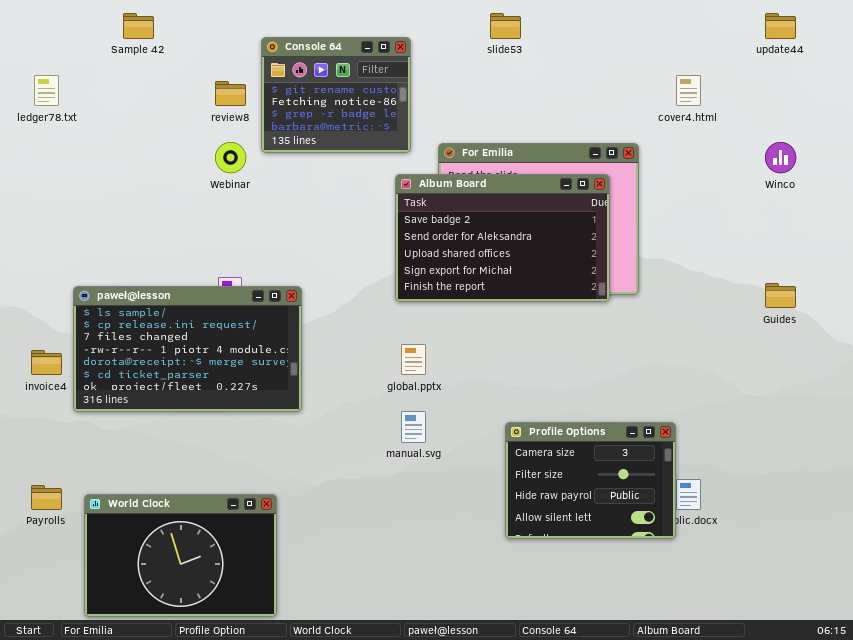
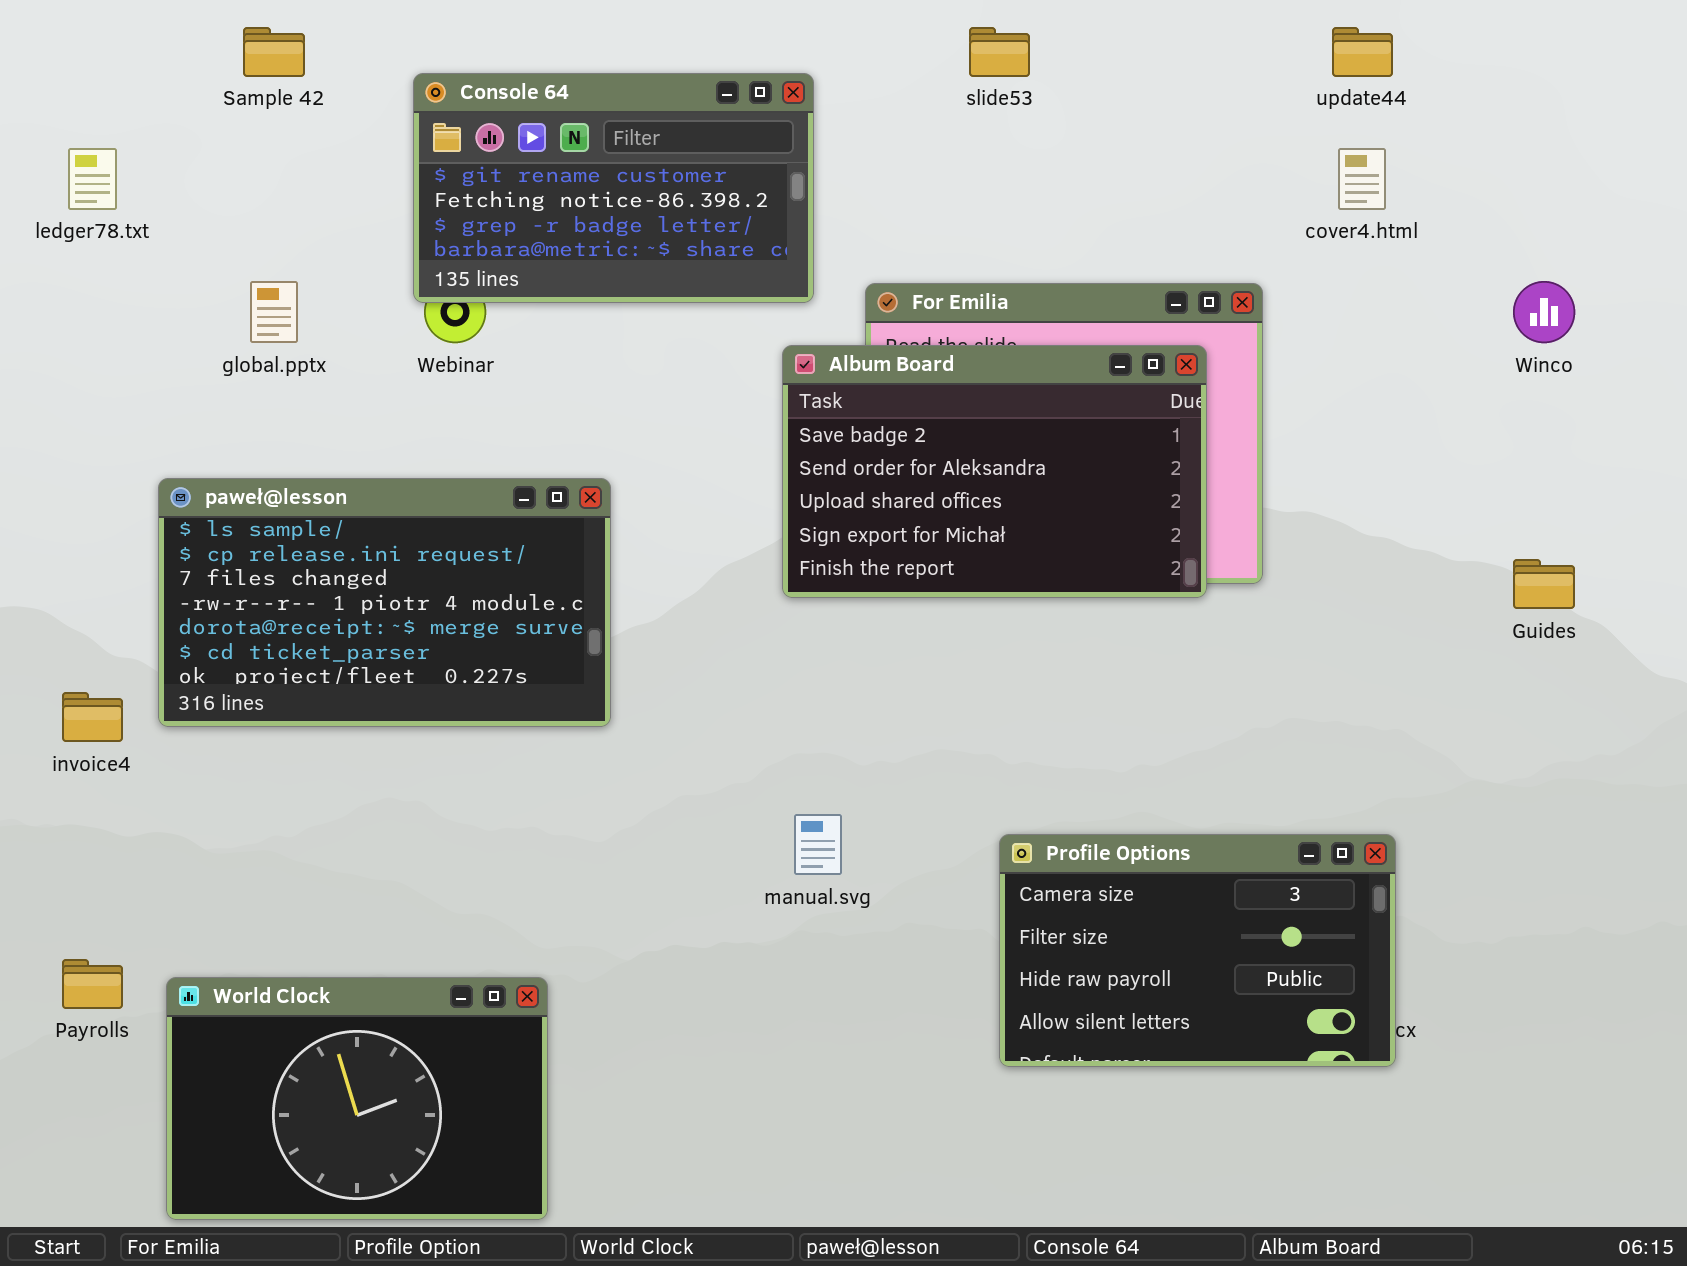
update44: [765,13,796,39] -> [1332,27,1393,77], moved
Console 64: [261,37,411,153] -> [413,73,814,303], resized
paweł@lesson: [73,286,302,412] -> [158,478,611,727], moved
global.pptx: [401,344,426,375] -> [250,281,298,343], moved
Profile Options: [505,422,676,539] -> [999,834,1396,1067], resized

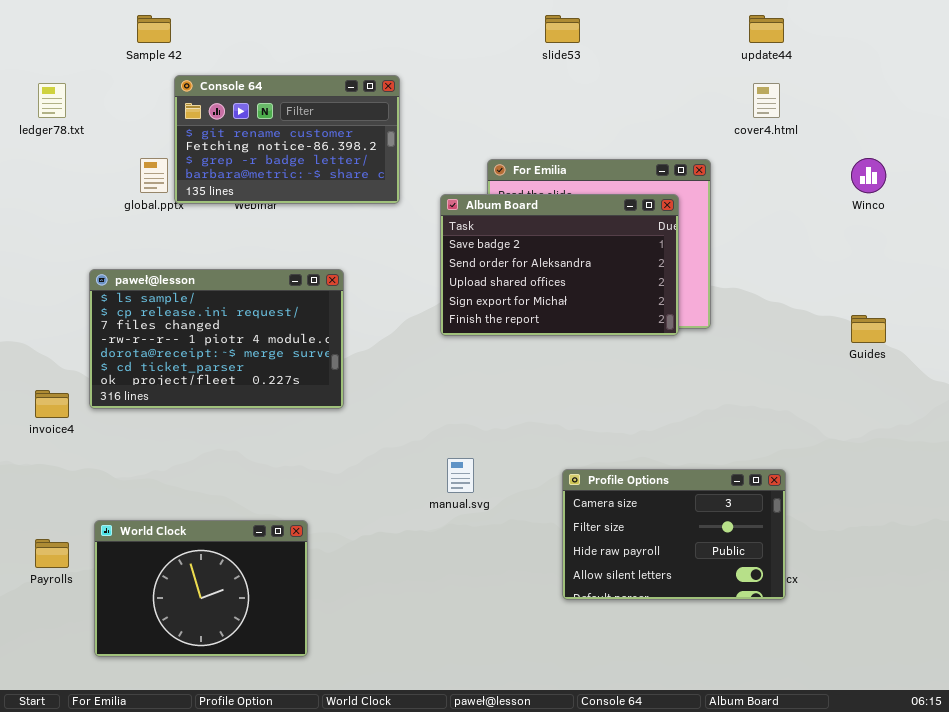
Console 64: [413,73,814,303] -> [174,75,400,204], moved
World Clock: [166,977,548,1220] -> [94,520,308,657], moved

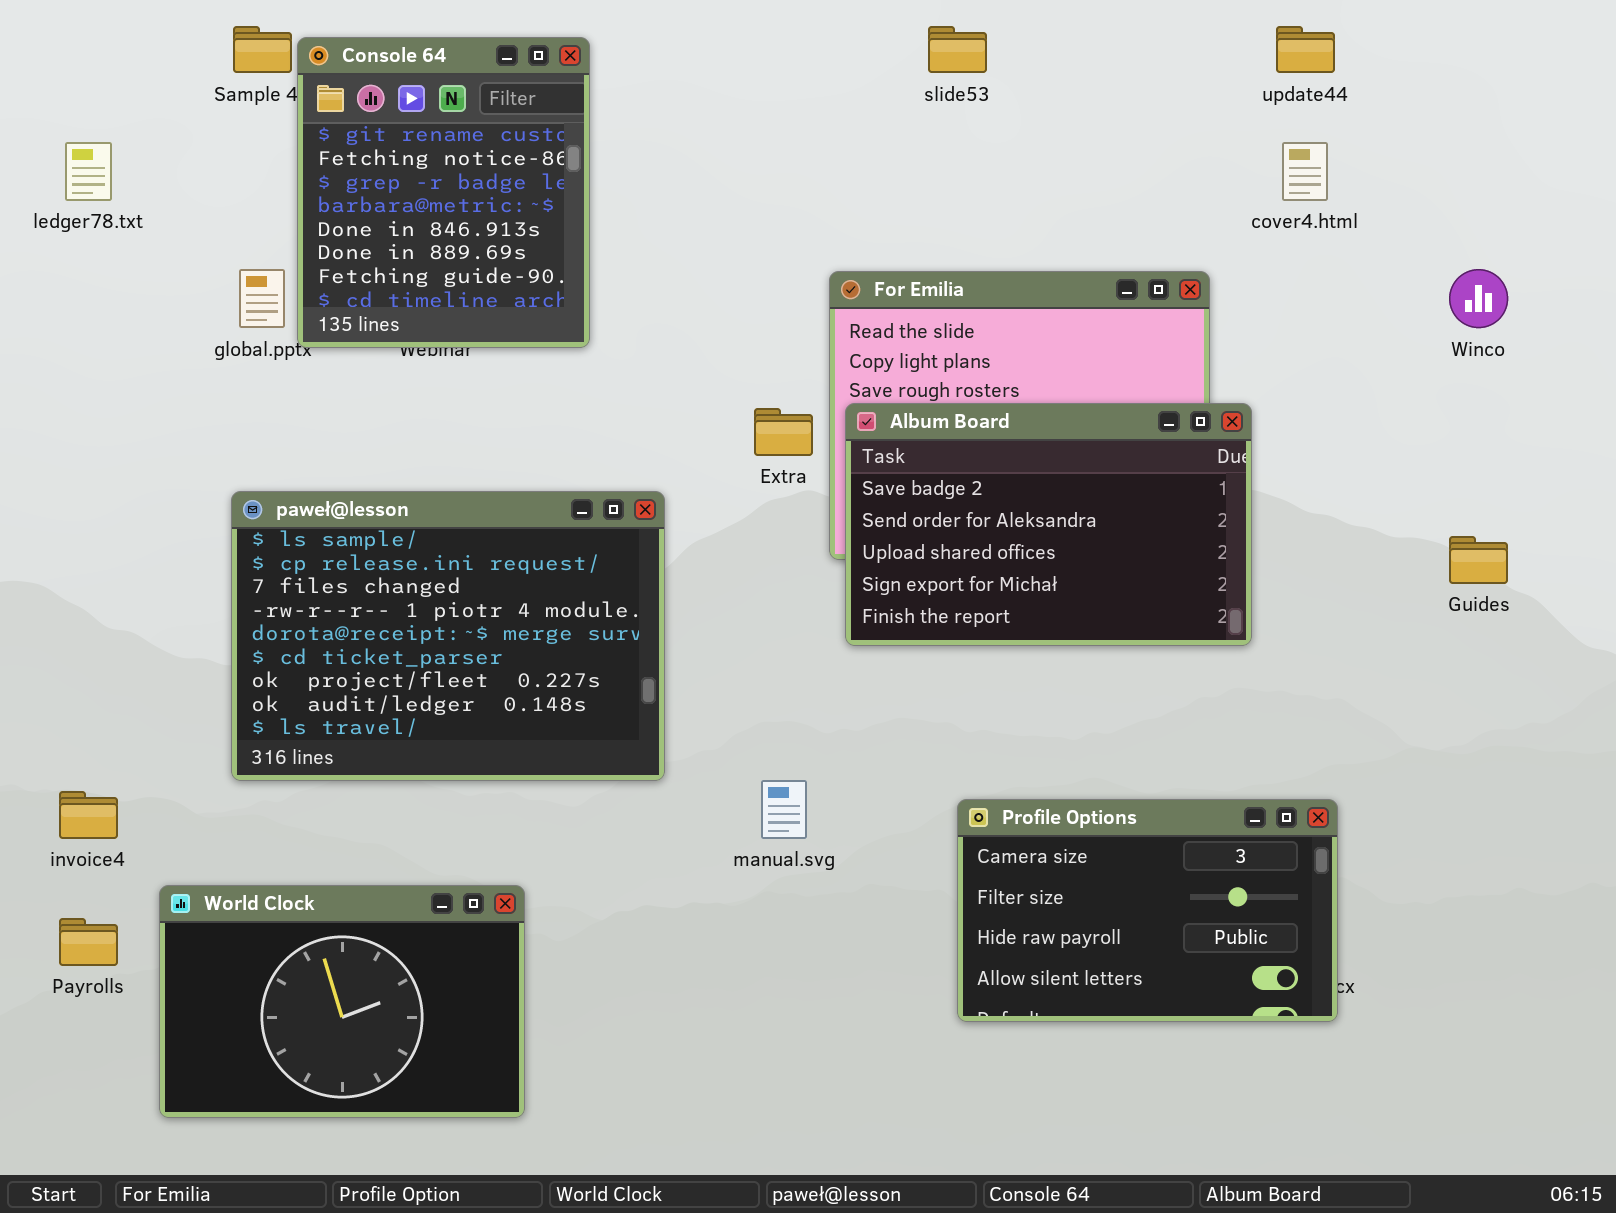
Console 64: [174,75,400,204] -> [297,37,590,348], resized
Album Board: [440,194,679,336] -> [845,403,1252,646], moved
paweł@lesson: [89,269,344,409] -> [231,491,665,781], moved, resized
invoice4: [35,390,69,418] -> [59,791,118,839], moved

